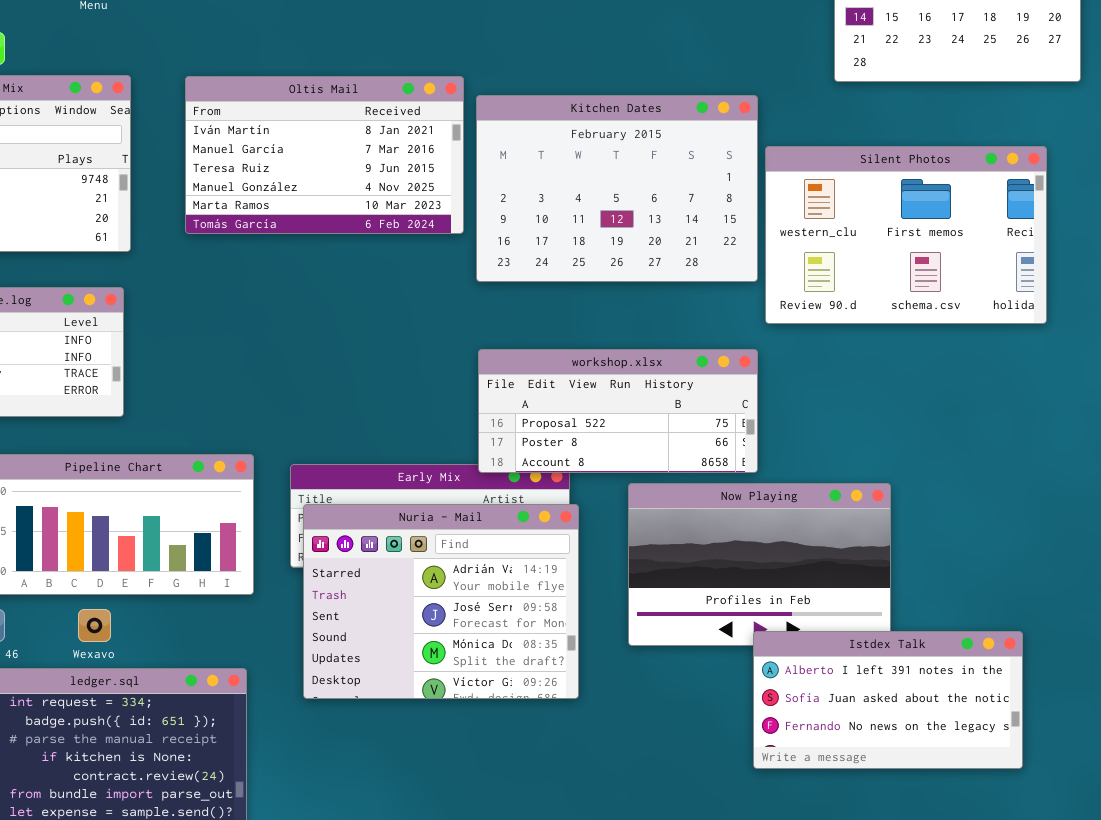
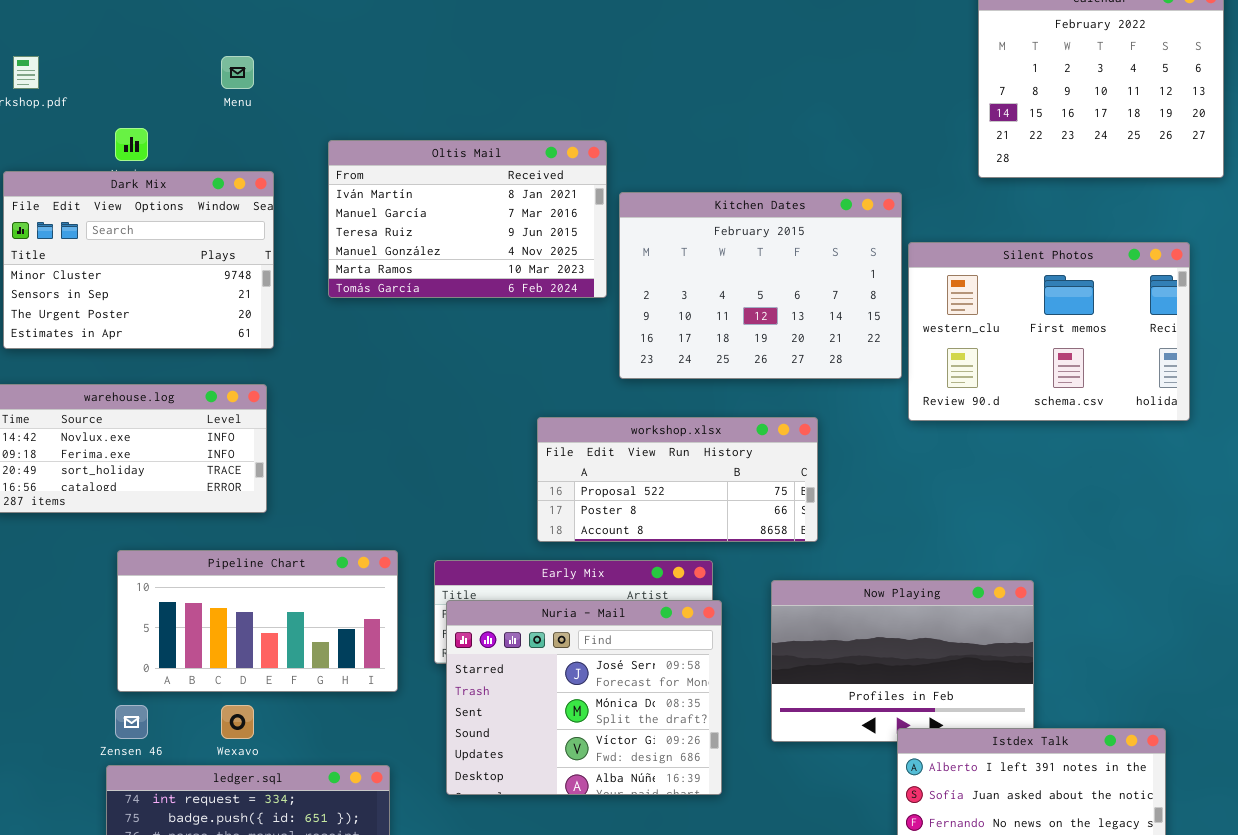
Oltis Mail: [185,76,464,234] -> [328,140,607,298], moved
workshop.xlsx: [478,349,758,473] -> [537,417,818,542], moved
Nuria - Mail: [303,504,579,699] -> [446,600,722,795], scrolled down 1 row

